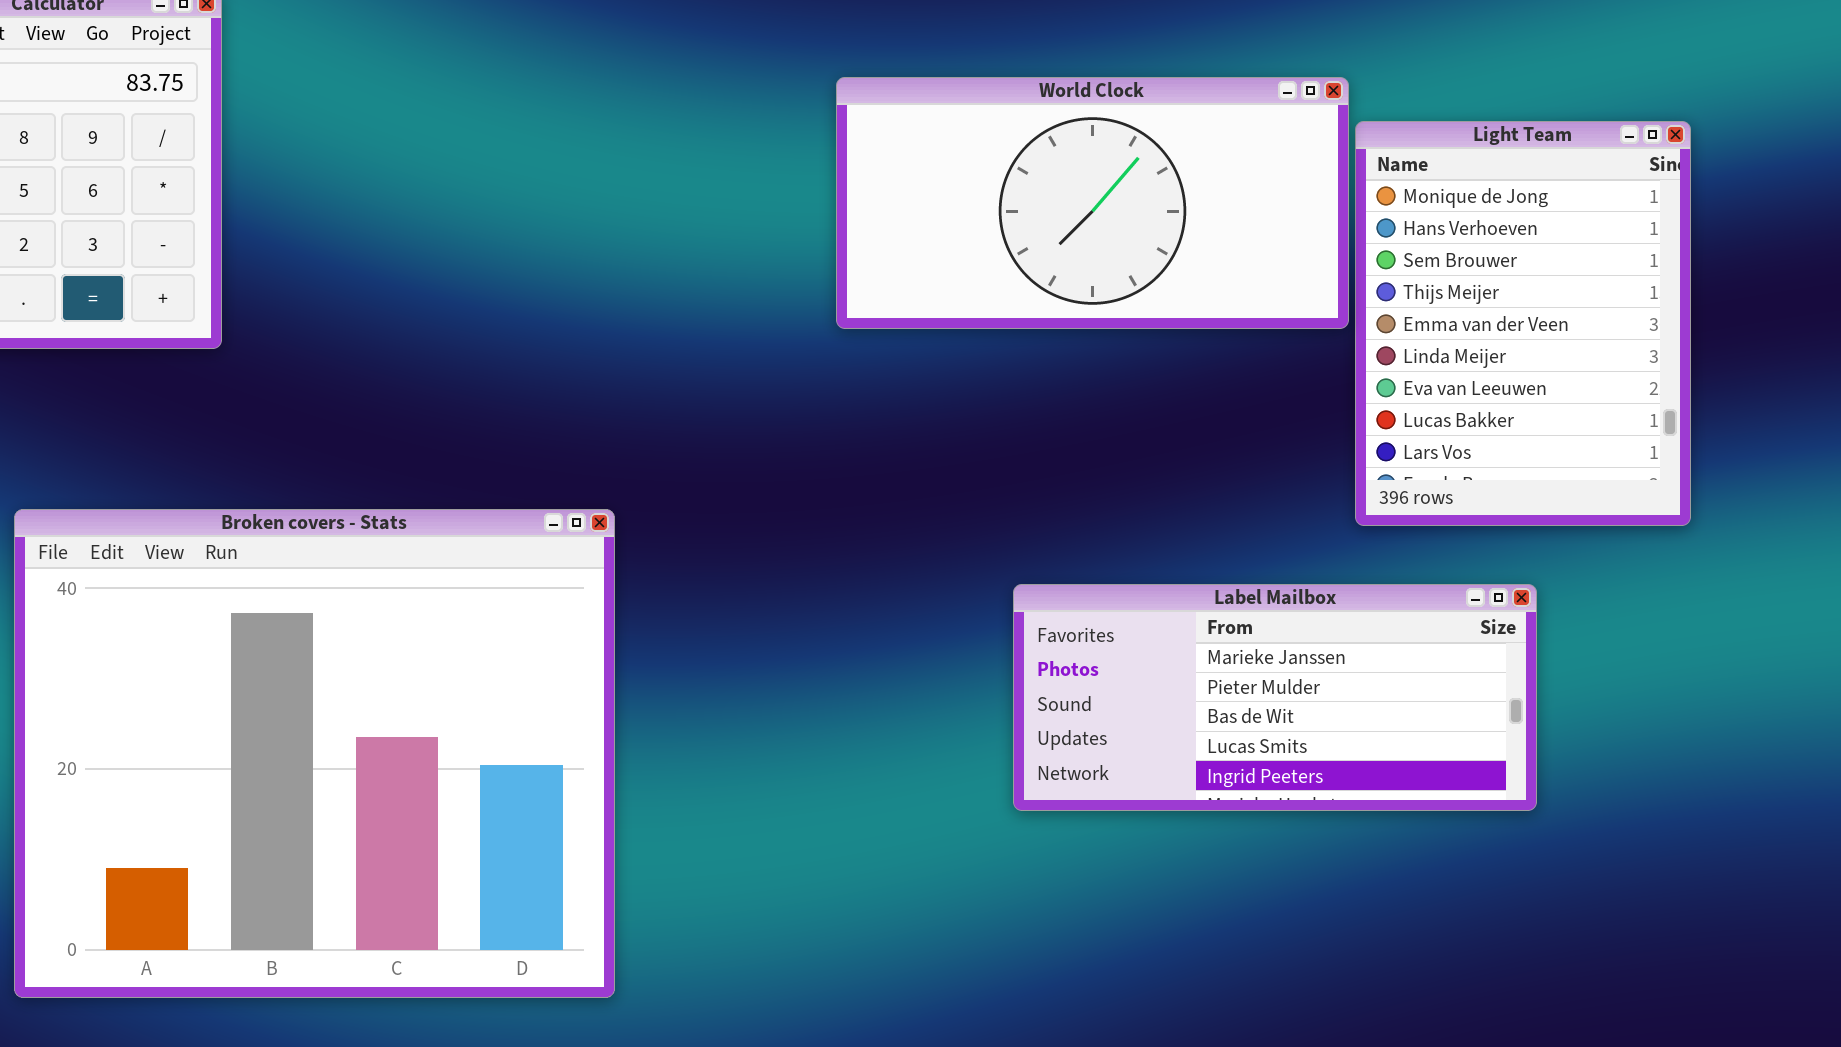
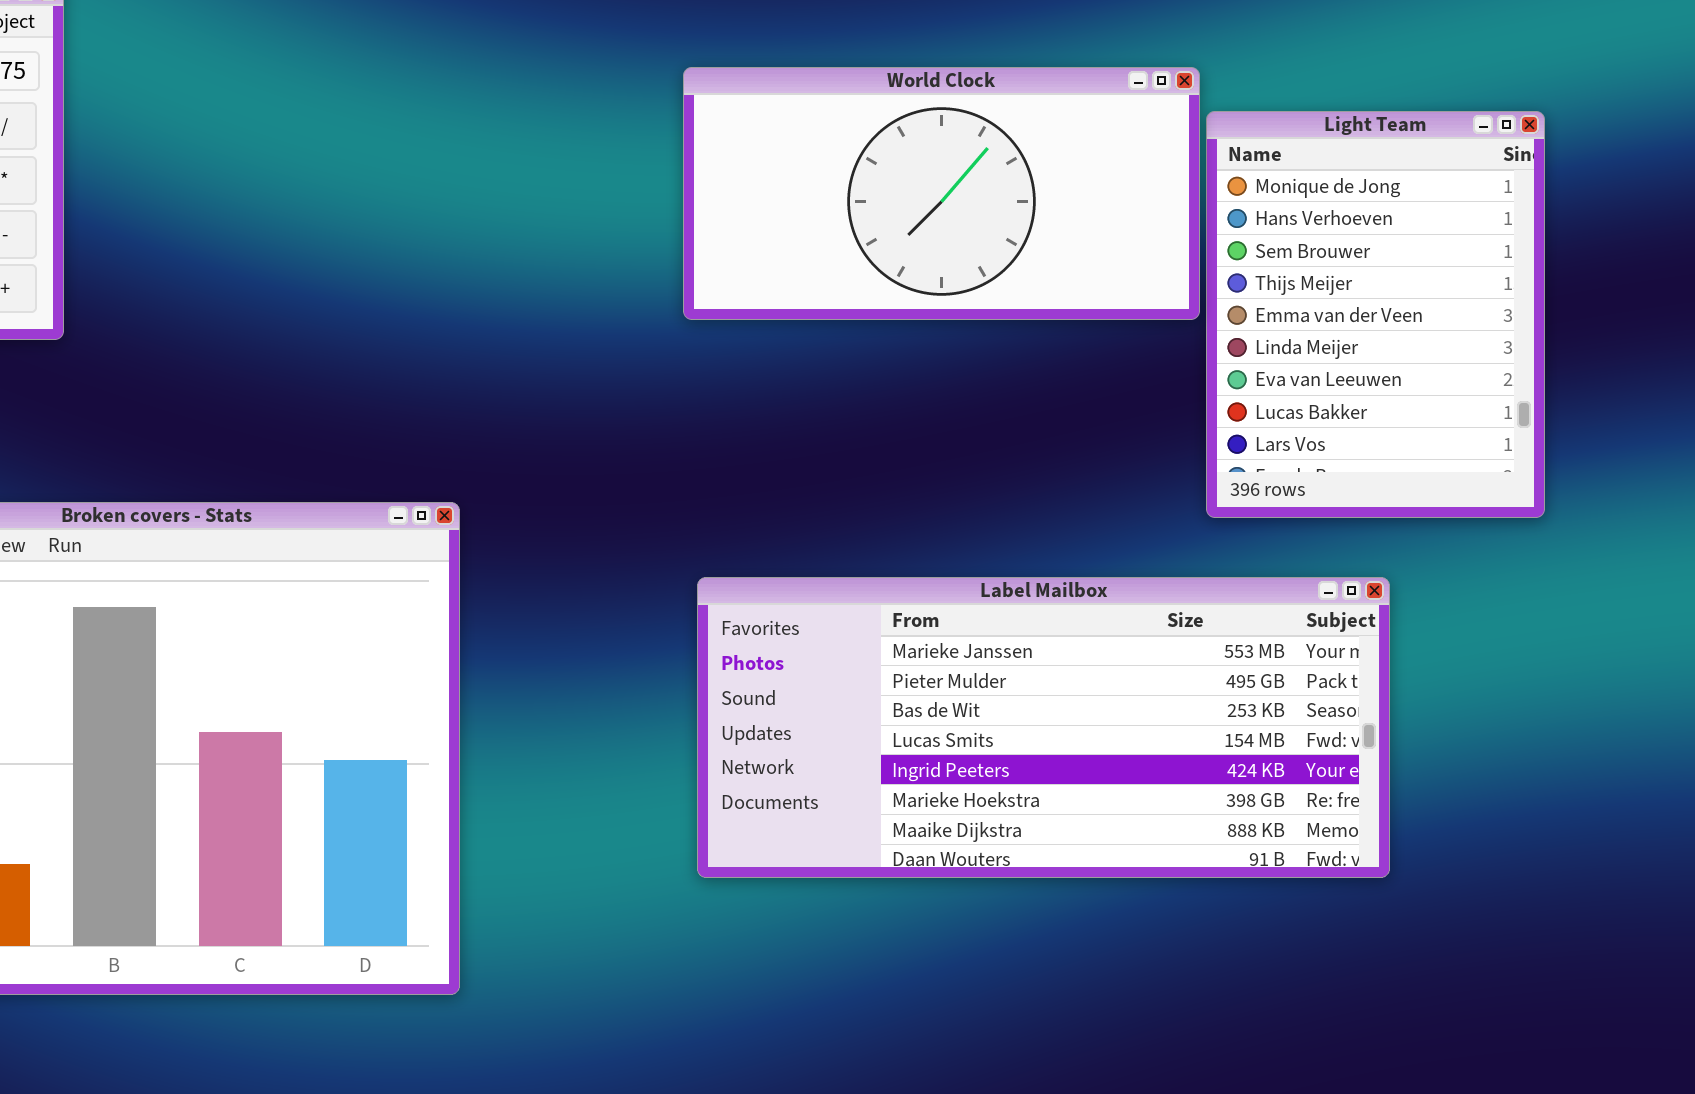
Label Mailbox: [1013,584,1537,811] -> [697,577,1390,878], resized

